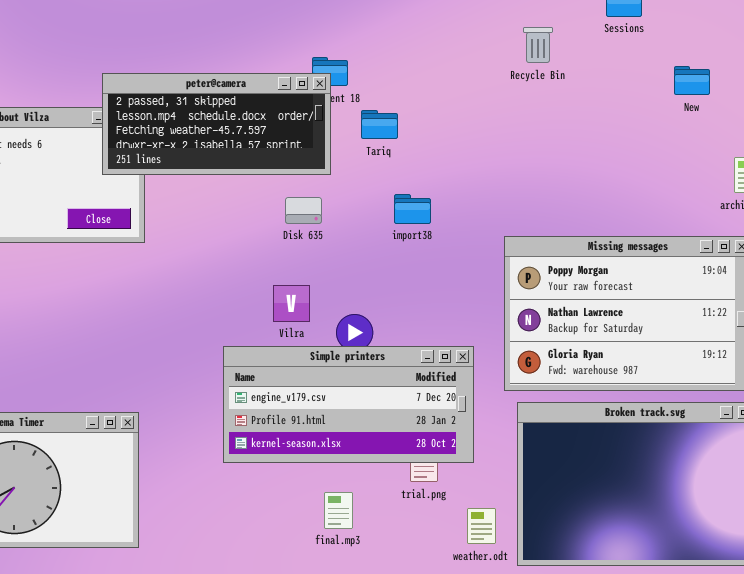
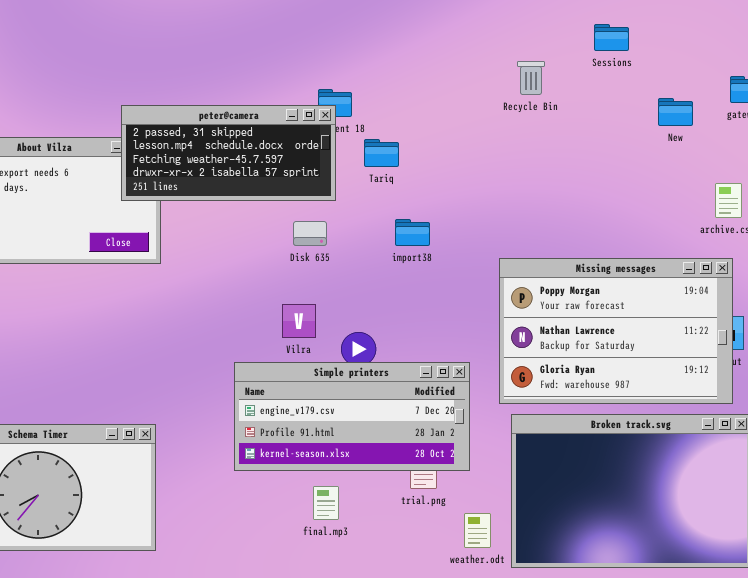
final.mp3: [324,492,353,529] -> [313,486,339,520], moved

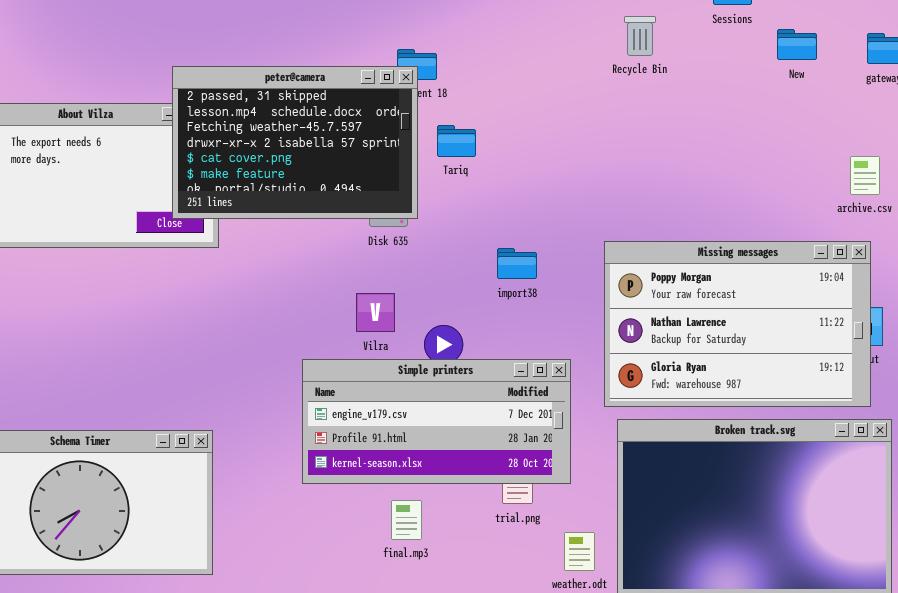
New: [658,98,693,126] -> [777,29,817,60], moved
peter@camera: [121,105,336,201] -> [172,66,418,219], resized
Tariq: [364,139,399,167] -> [437,125,476,157], moved
import38: [395,219,430,246] -> [497,248,537,279], moved

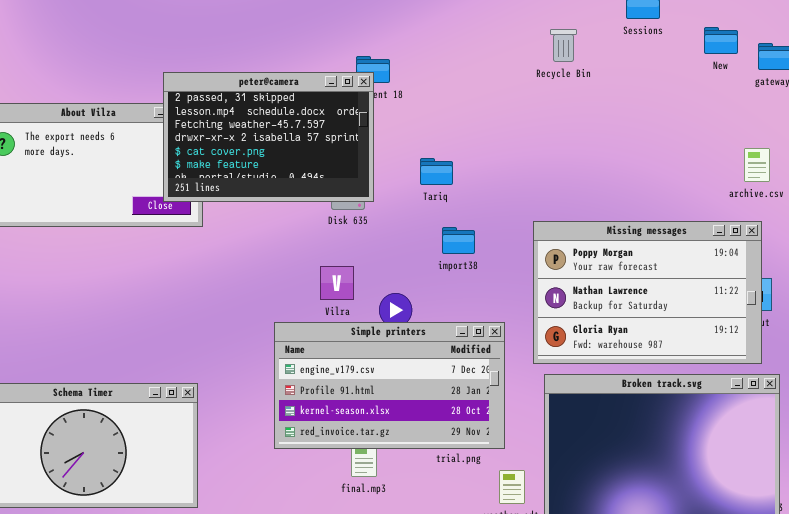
New: [777,29,817,60] -> [704,27,738,54], moved
Tariq: [437,125,476,157] -> [420,158,453,185], moved
Simple printers: [302,359,571,484] -> [274,322,505,449], resized

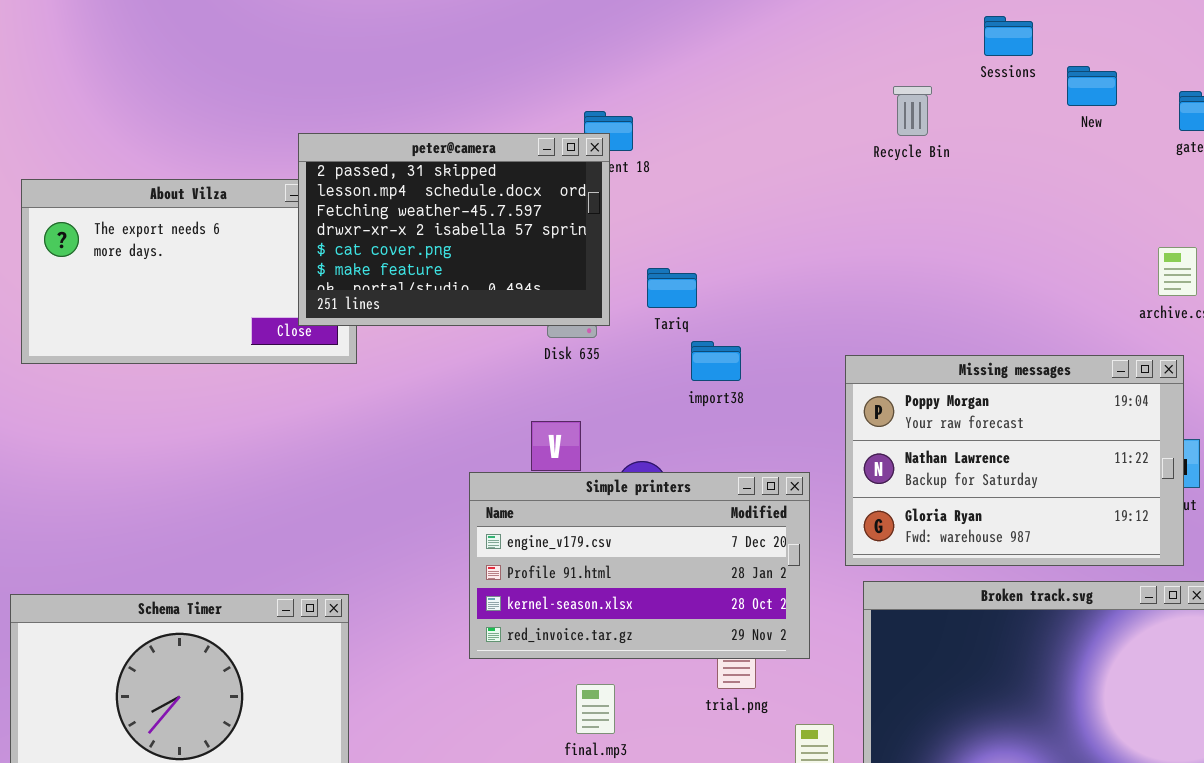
New: [704,27,738,54] -> [1067,66,1117,106], moved
Recycle Bin: [550,29,577,62] -> [893,86,932,136], moved
Tariq: [420,158,453,185] -> [647,268,697,308], moved
import38: [442,227,475,254] -> [691,341,741,381], moved
Simple printers: [274,322,505,449] -> [469,472,810,659], moved

